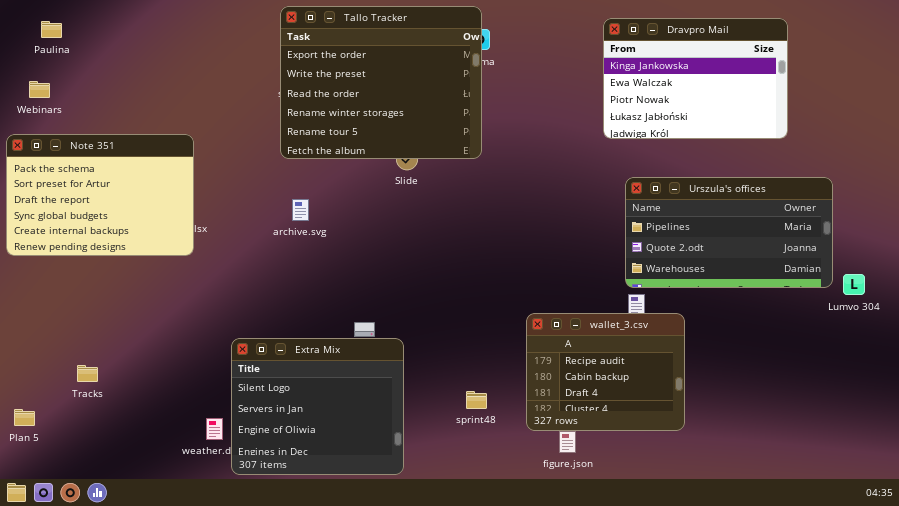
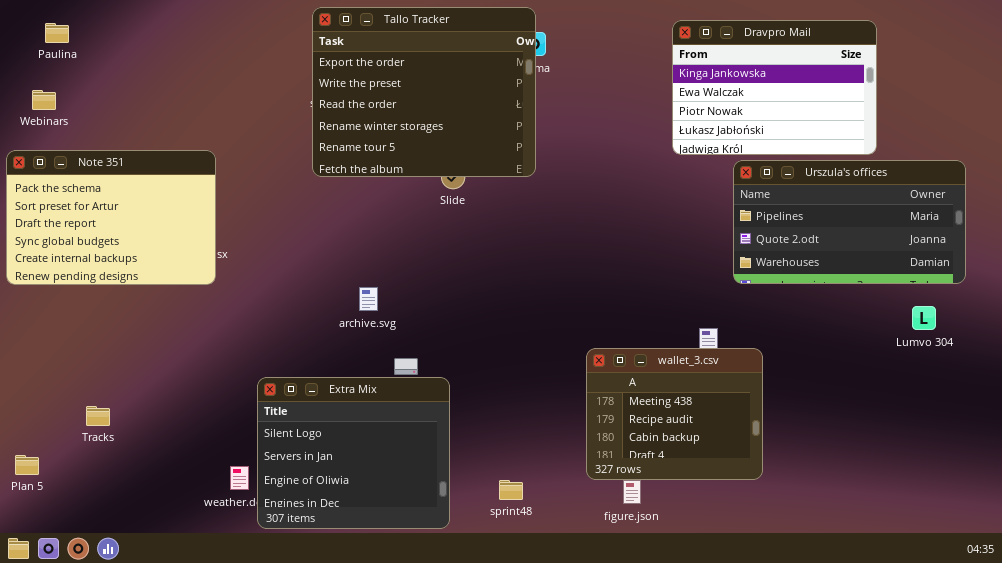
Urszula's offices: [625,177,833,288] -> [733,160,966,284], moved
archive.svg: [292,199,309,221] -> [359,287,378,311], moved
Lumvo 304: [843,274,865,295] -> [912,306,936,330], moved
wallet_3.csv: [526,313,685,431] -> [586,348,763,480], scrolled up 1 row
sprint48: [466,391,487,409] -> [499,480,523,500], moved

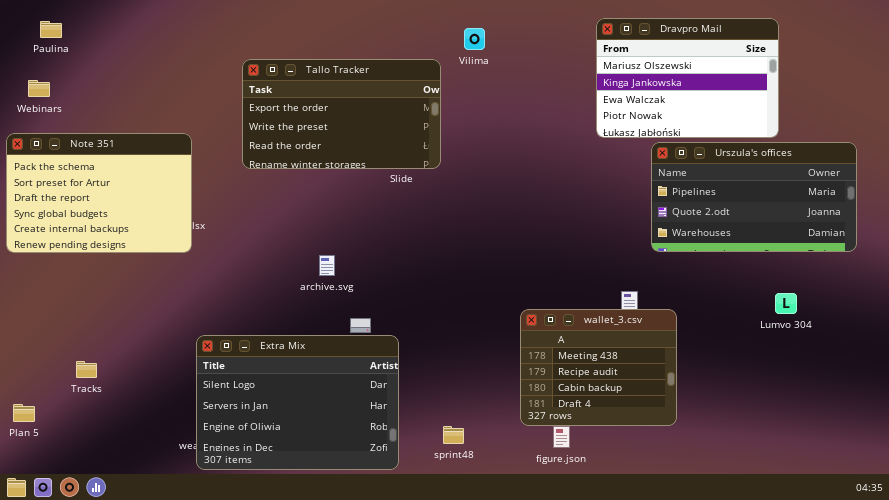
Tallo Tracker: [312,7,536,177] -> [242,59,441,169], moved, resized
Dravpro Mail: [672,20,877,155] -> [596,18,779,138], scrolled up 1 row
Lumvo 304: [912,306,936,330] -> [775,293,797,314], moved
Extra Mix: [257,377,450,529] -> [196,335,399,470], resized

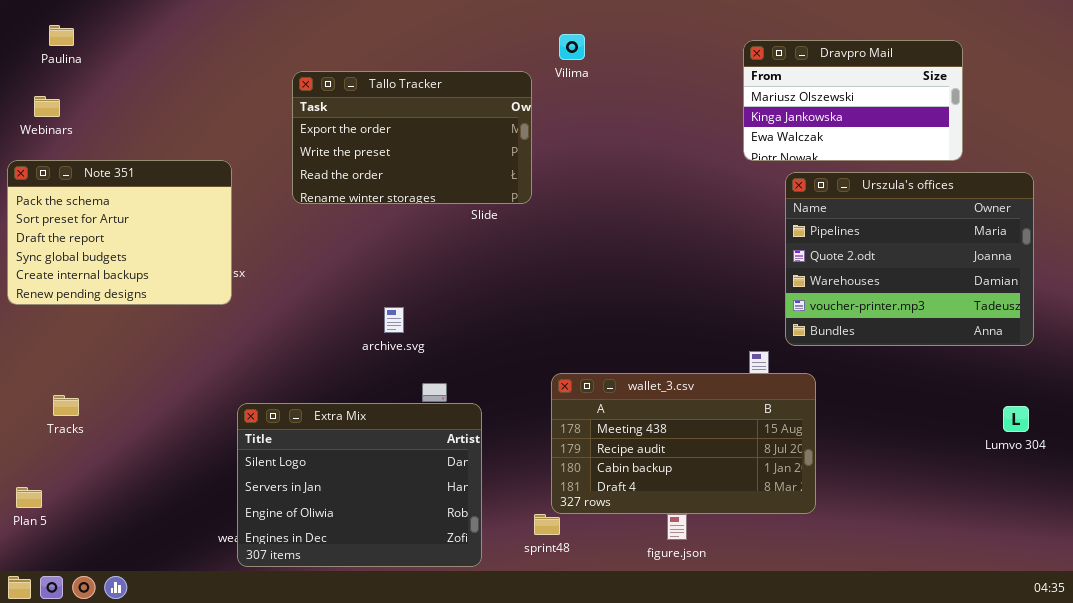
Dravpro Mail: [596,18,779,138] -> [743,40,963,161], moved, resized
Urszula's offices: [651,142,857,252] -> [785,172,1034,346], resized
Lumvo 304: [775,293,797,314] -> [1003,406,1029,432], moved
wallet_3.csv: [520,309,677,426] -> [551,373,816,514], resized
Tracks: [76,361,97,378] -> [53,395,79,416], moved

